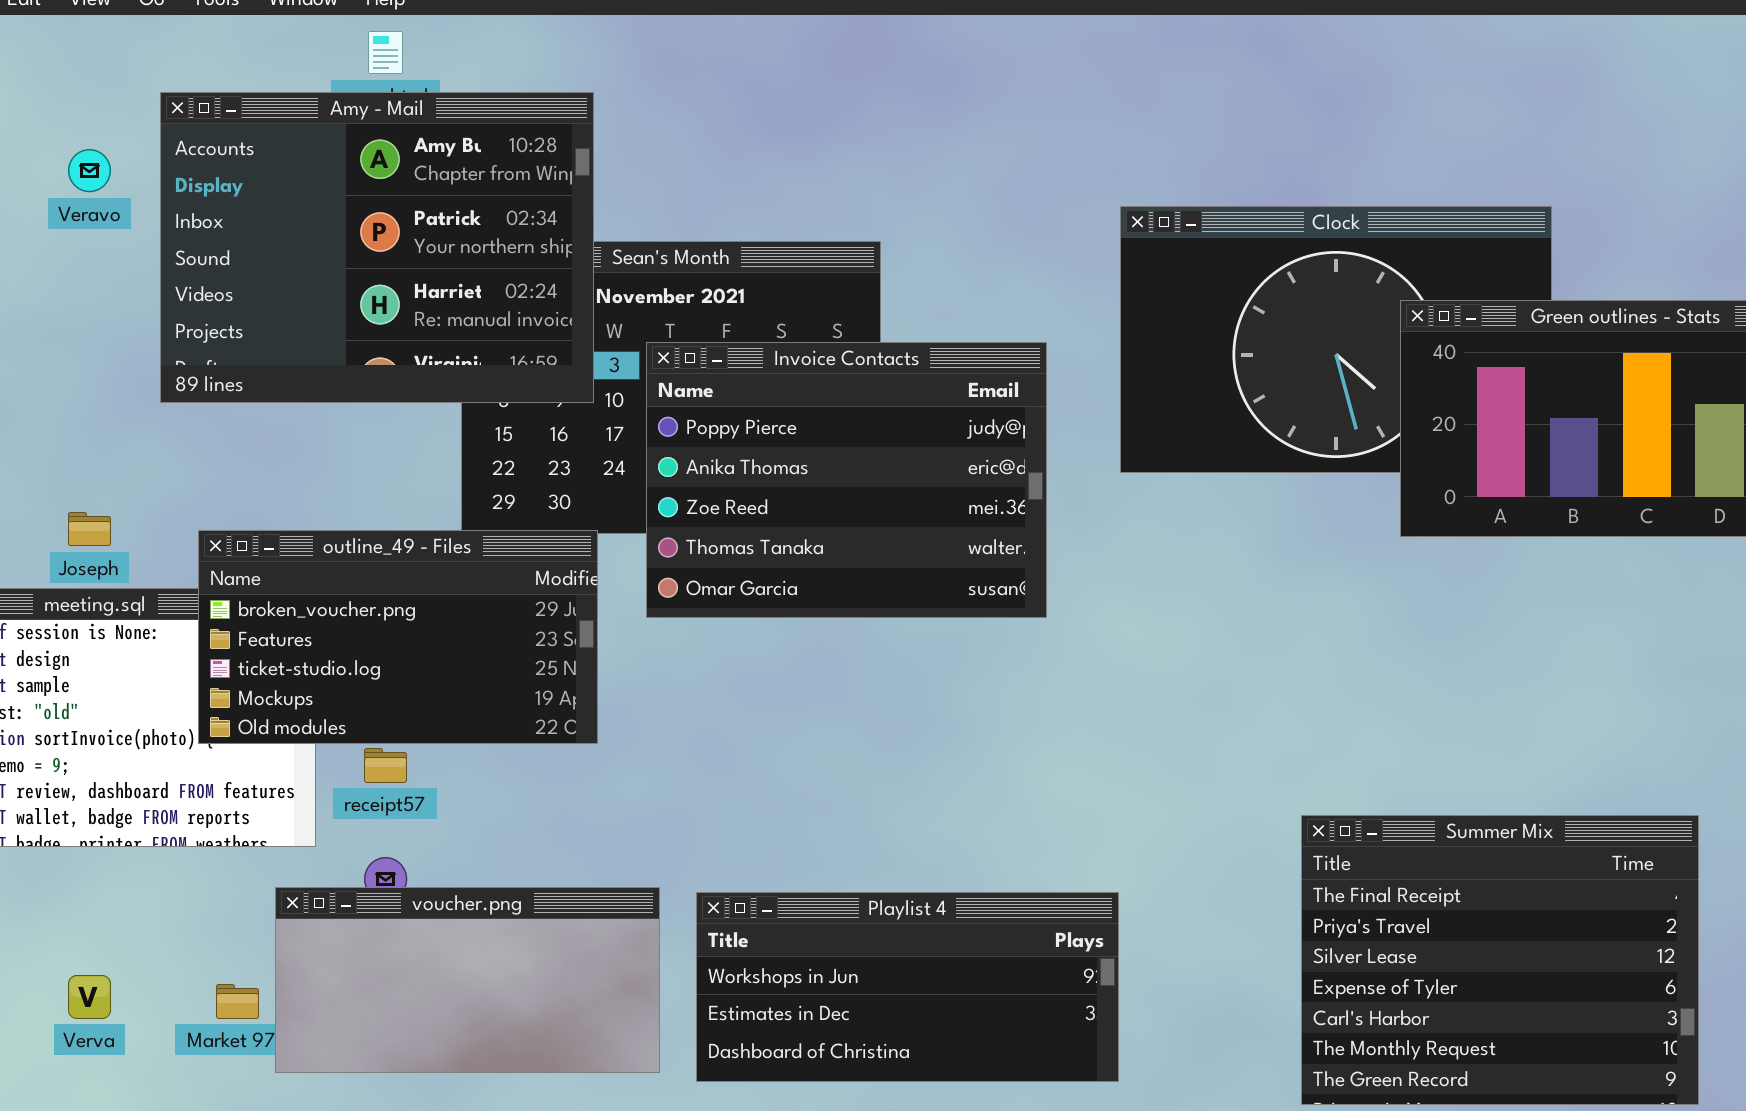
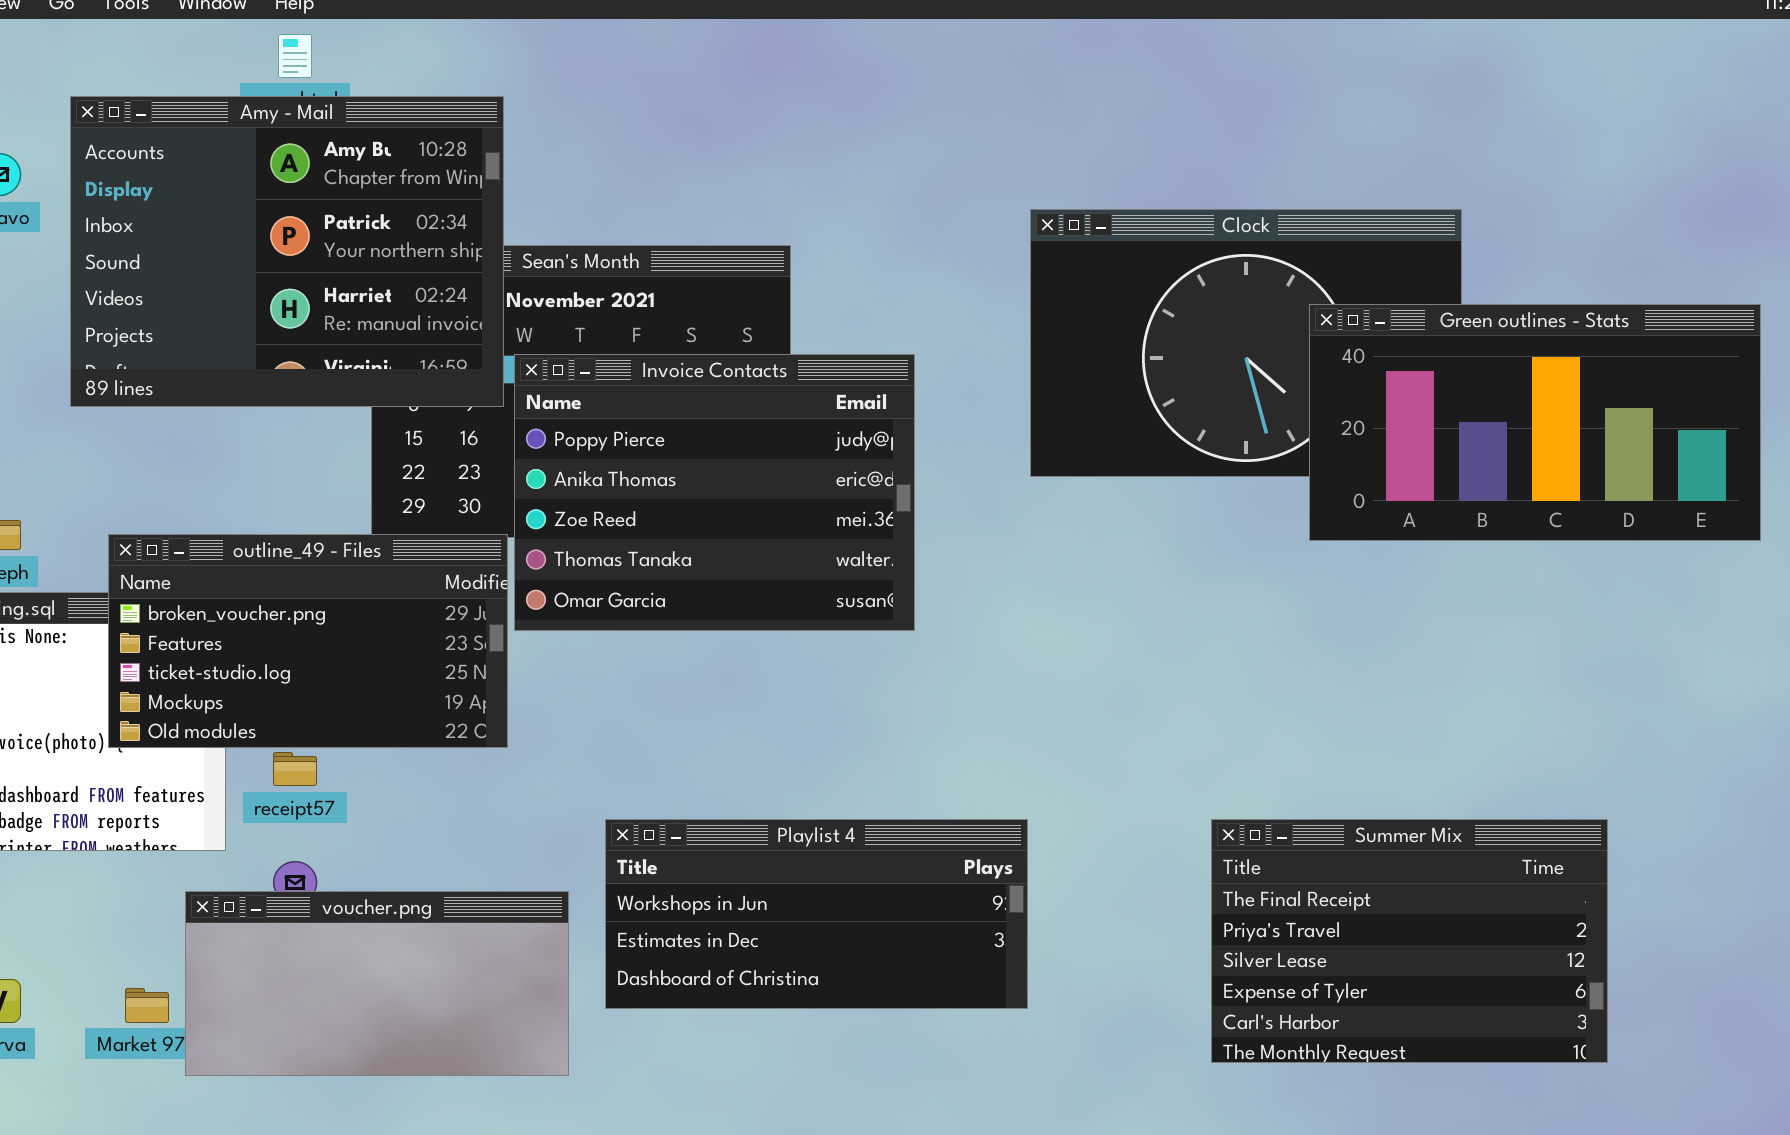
Invoice Contacts: [646,342,1047,618] -> [514,354,915,631], moved
Summer Mix: [1301,815,1699,1105] -> [1211,819,1608,1063], resized
Playlist 4: [696,892,1119,1082] -> [605,819,1028,1009], moved

